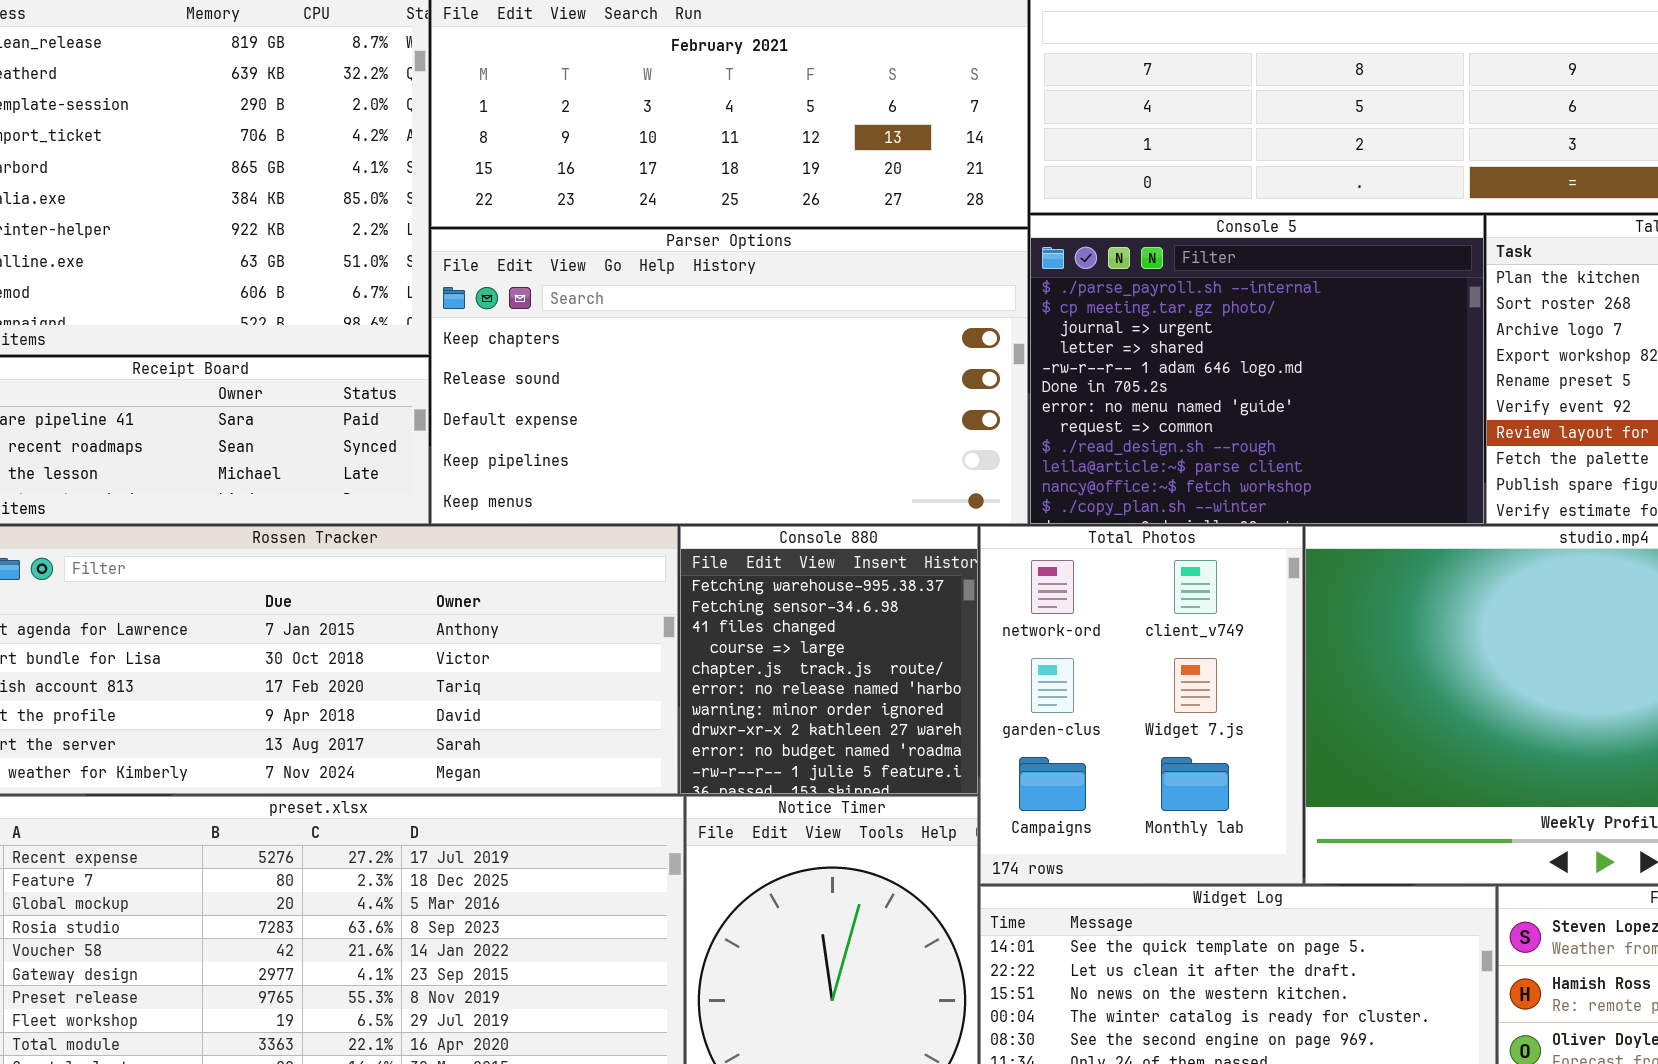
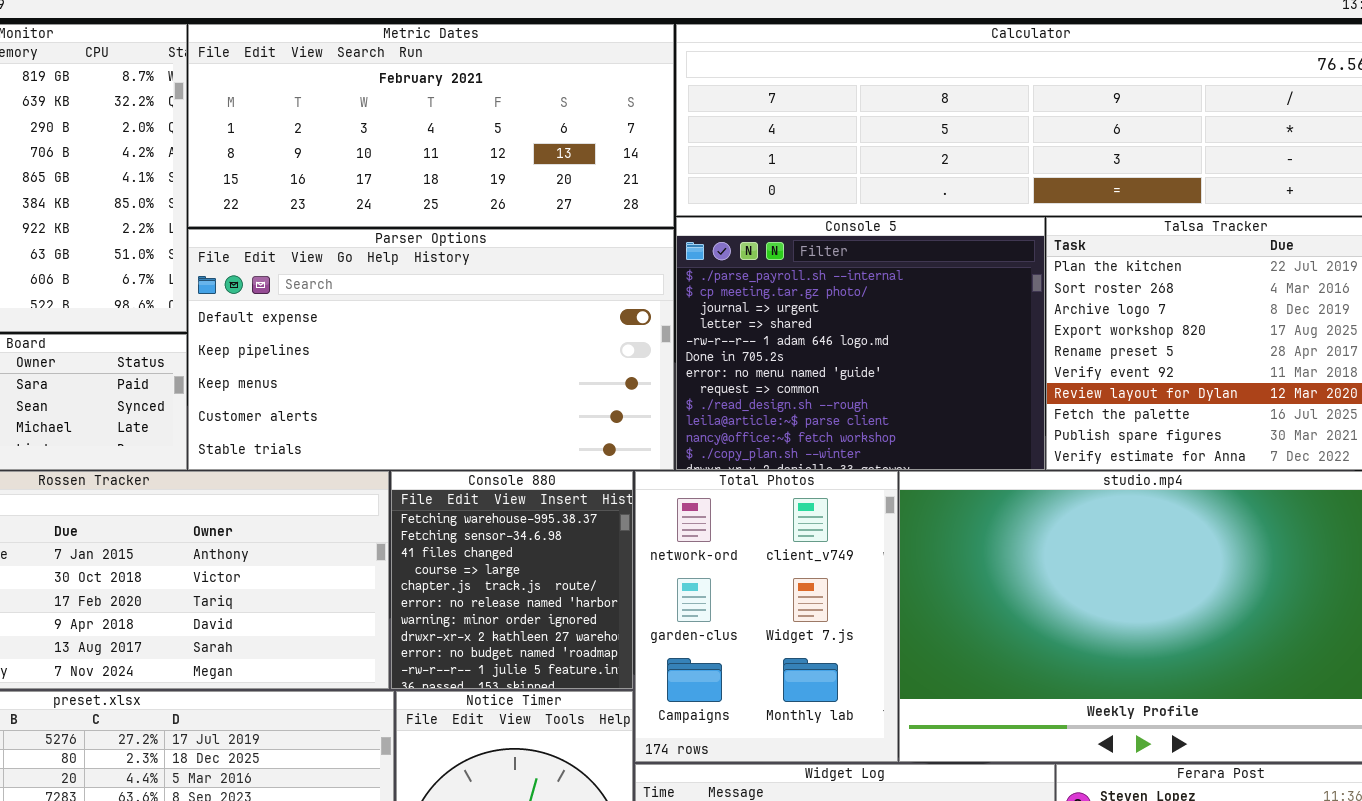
Parser Options: [431,229,1028,524] -> [188,229,674,470], scrolled down 2 rows

